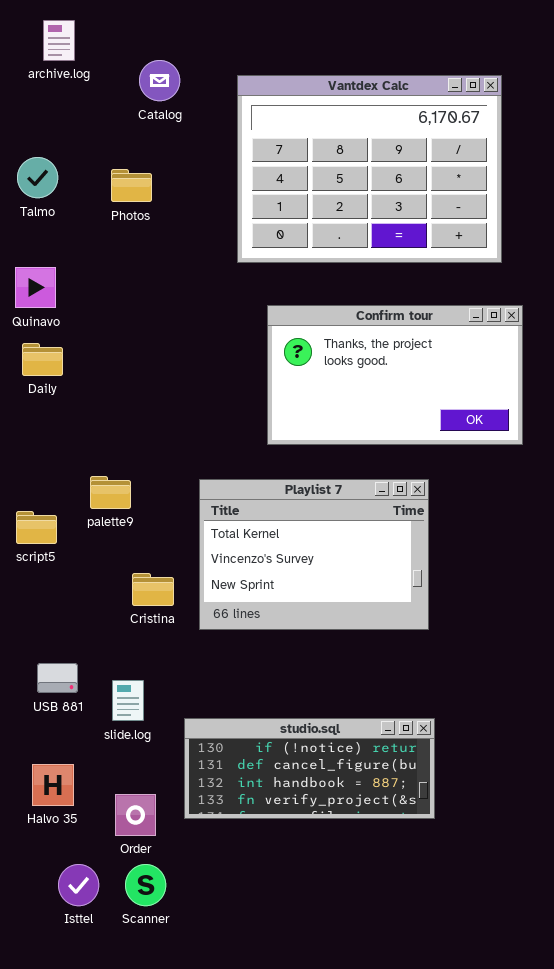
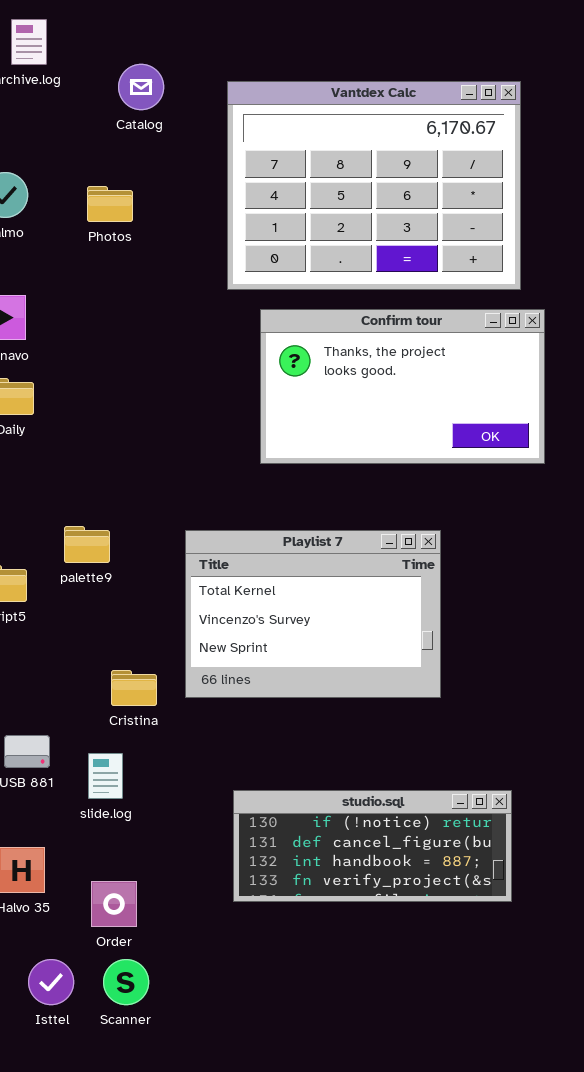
Confirm tour: [267,305,523,445] -> [260,309,545,464], moved
Cristina: [132,573,174,606] -> [111,670,157,706], moved
studio.sql: [184,718,435,819] -> [233,790,512,902], moved

